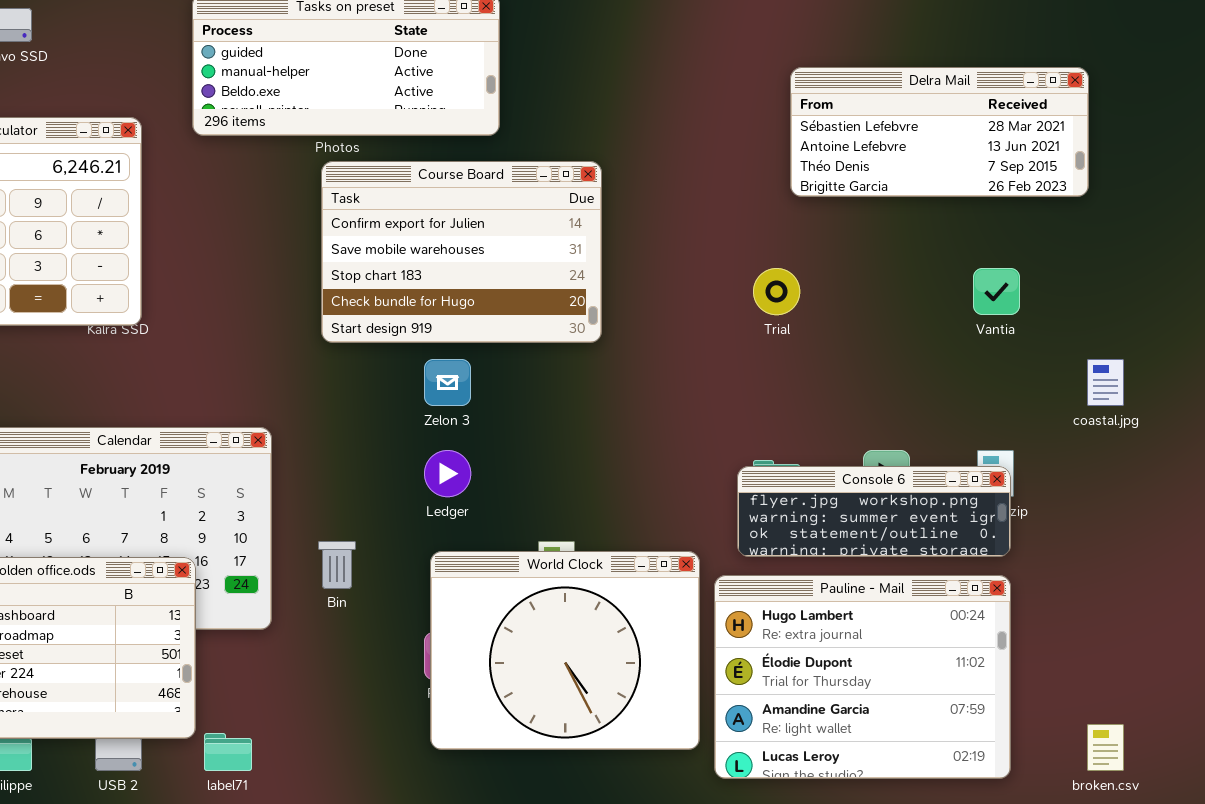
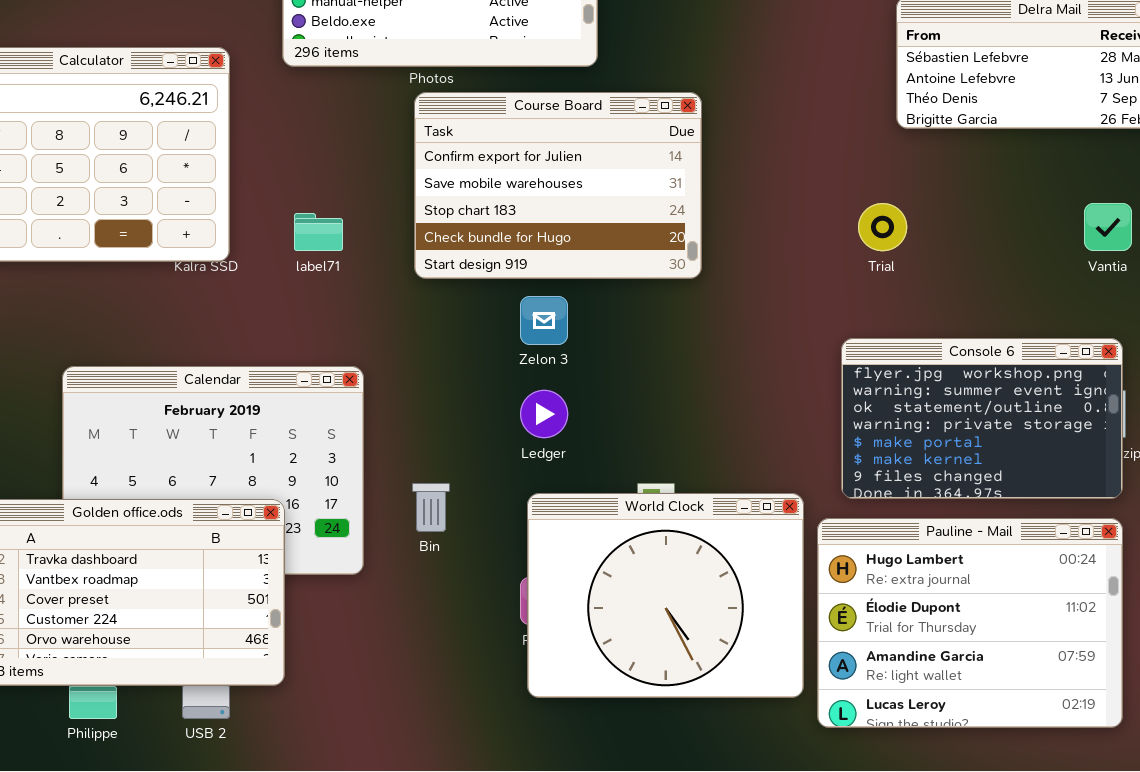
Console 6: [737,466,1011,557] -> [841,338,1123,499], resized
label71: [204,733,252,771] -> [294,213,343,251], moved

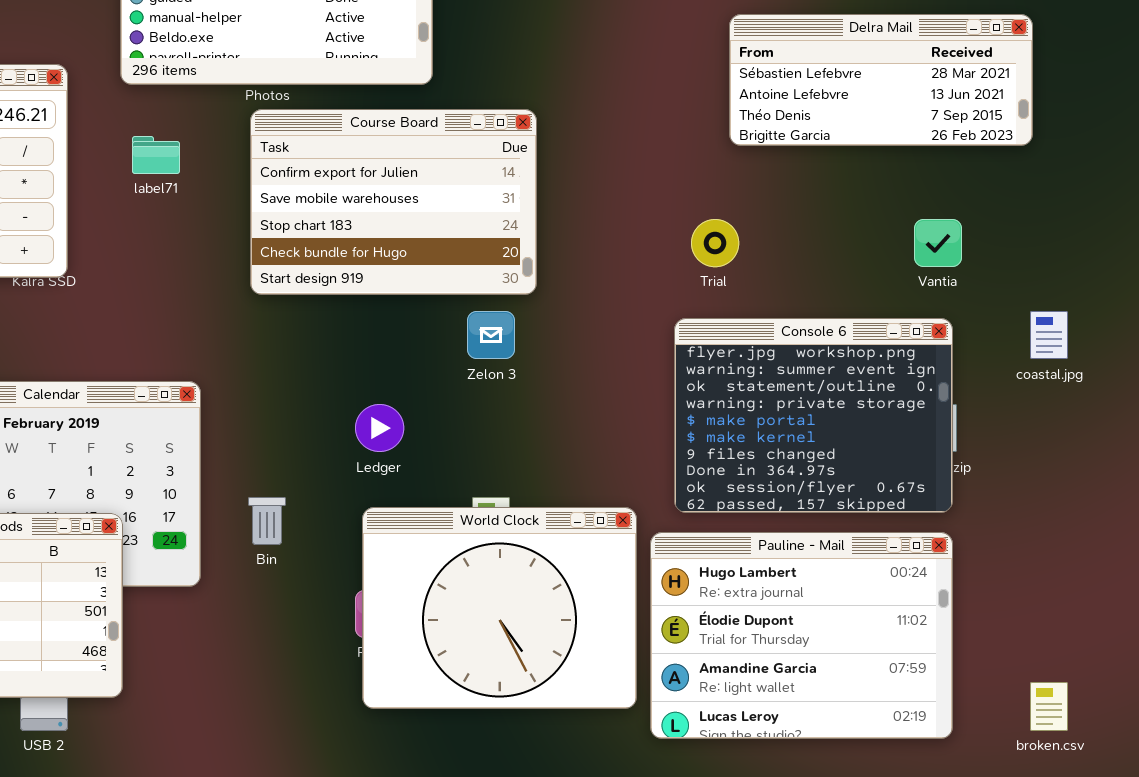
label71: [294,213,343,251] -> [132,136,180,174], moved
Zelon 3: [520,296,568,345] -> [467,311,515,359], moved
Console 6: [841,338,1123,499] -> [674,318,953,513], resized

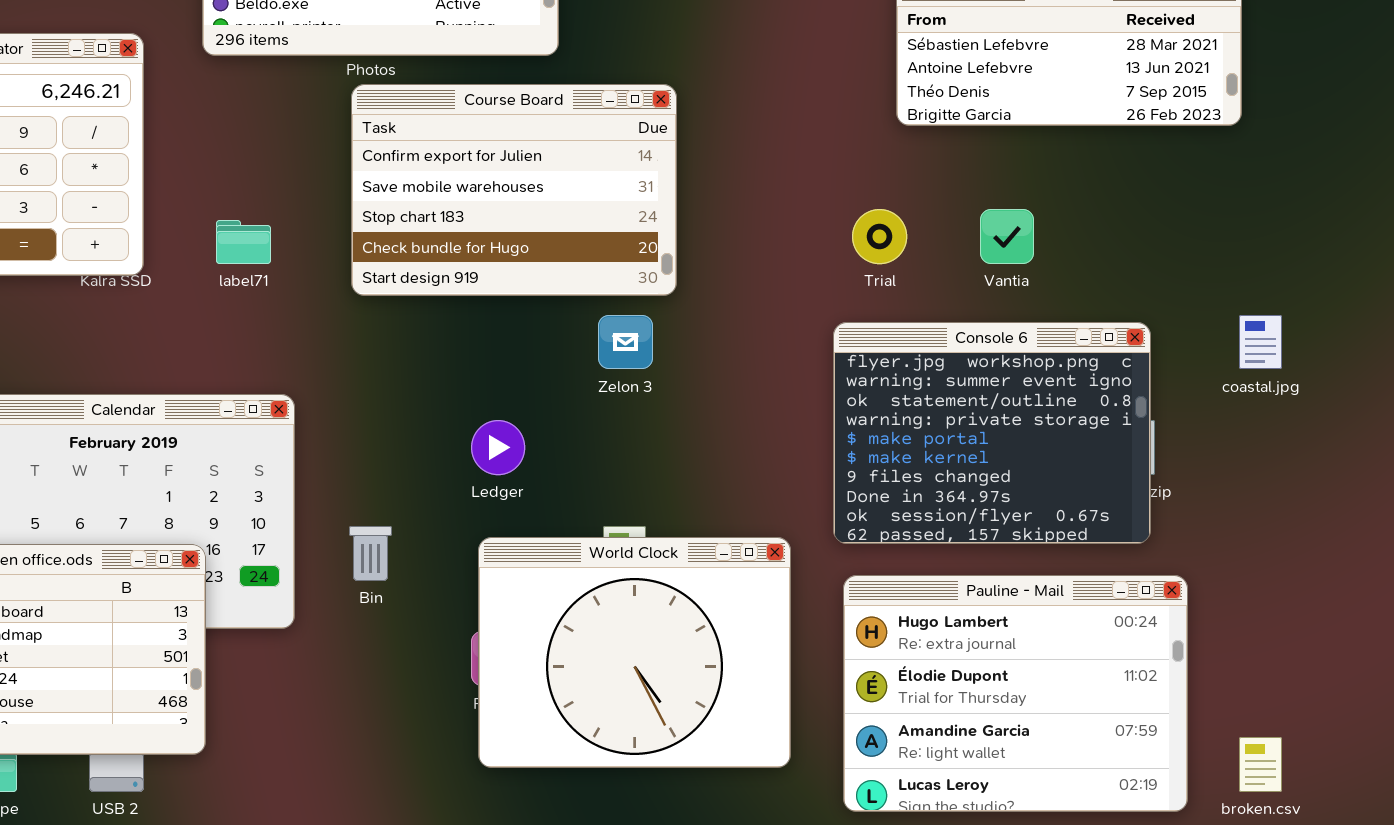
label71: [132,136,180,174] -> [216,220,271,264], moved
Vantia: [914,219,962,267] -> [980,209,1034,264], moved
Pauline - Mail: [650,532,953,739] -> [843,575,1188,812], moved

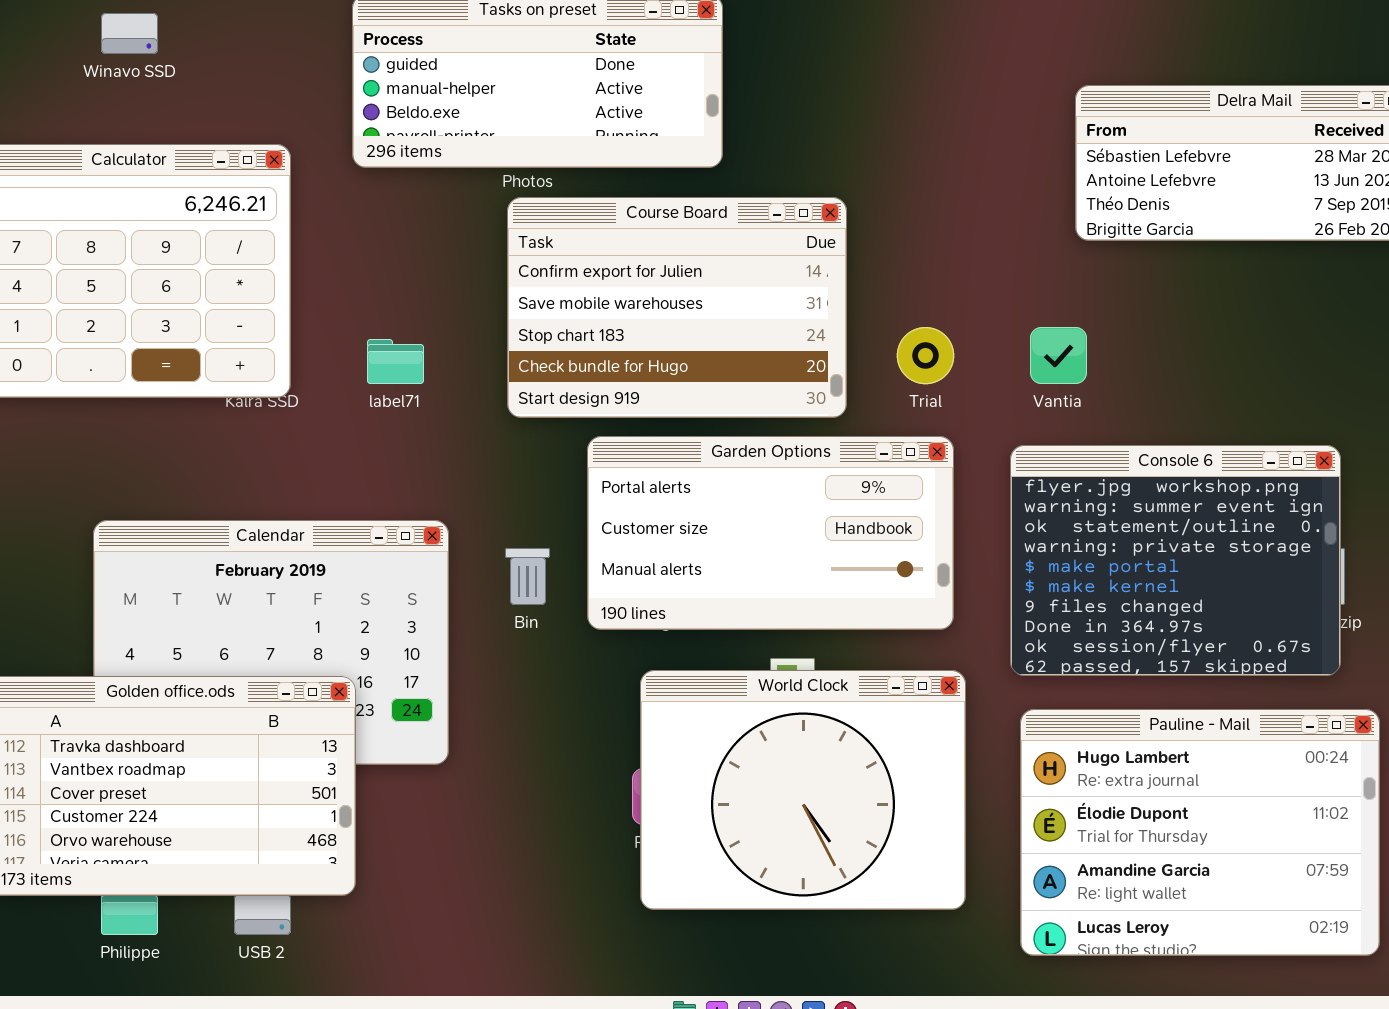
Trial: [852,209,907,264] -> [897,327,954,384], moved
Vantia: [980,209,1034,264] -> [1030,327,1087,384], moved
Garden Options: none -> [587,436,954,630], opened
Bin: [349,526,392,581] -> [505,548,550,605], moved

